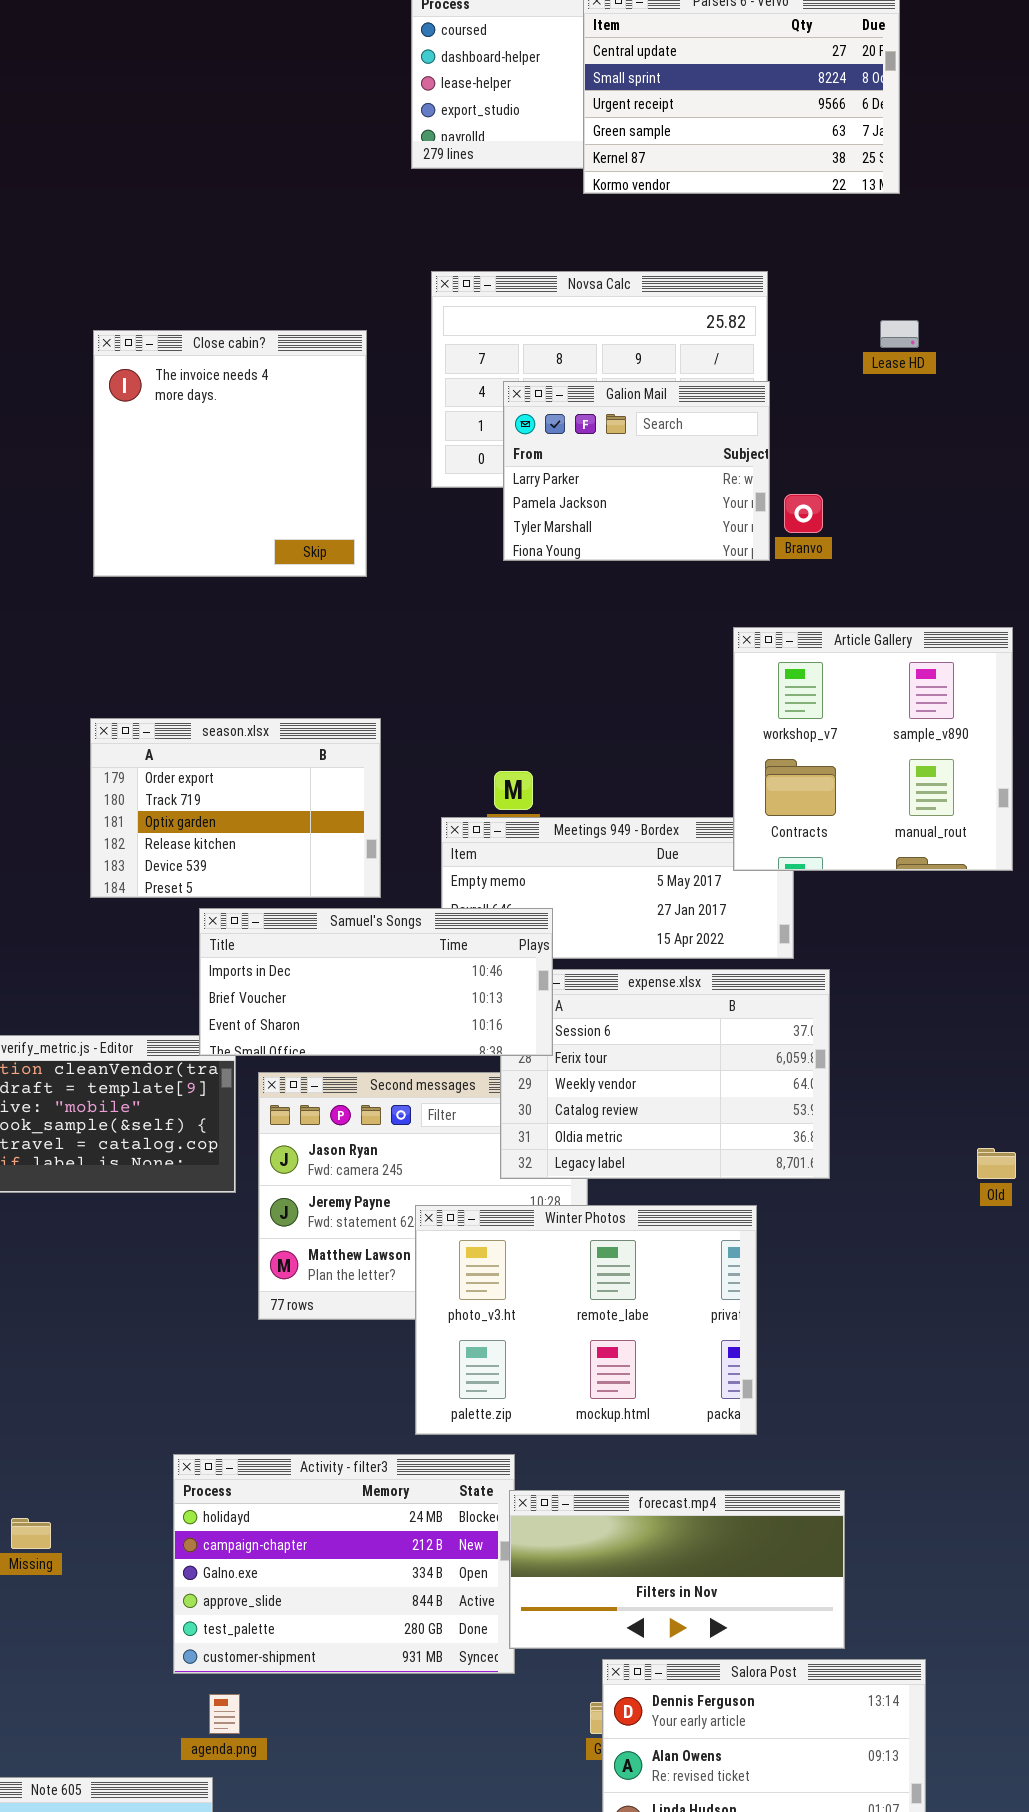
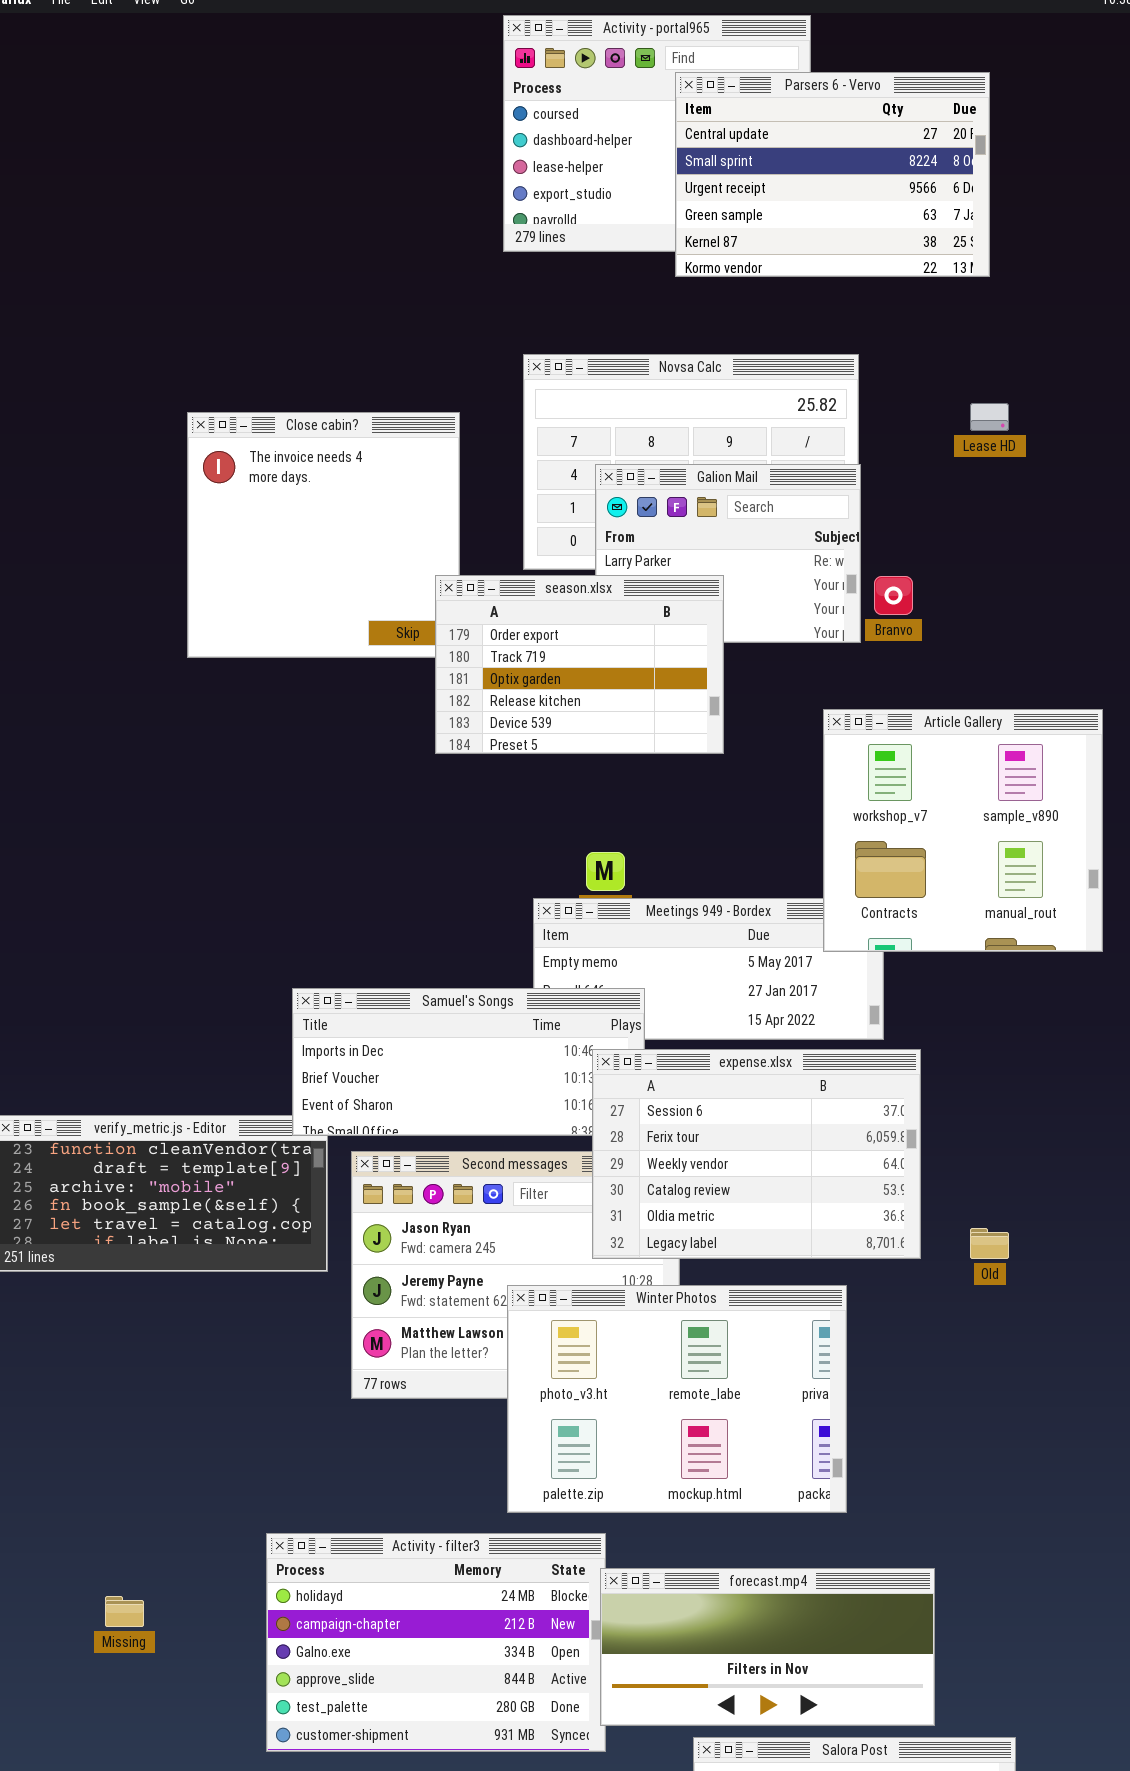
season.xlsx: [90,718,381,898] -> [435,575,724,754], moved
expense.xlsx: [500,969,830,1179] -> [592,1049,921,1259], raised
Old: [977,1148,1016,1179] -> [970,1228,1009,1259], moved

